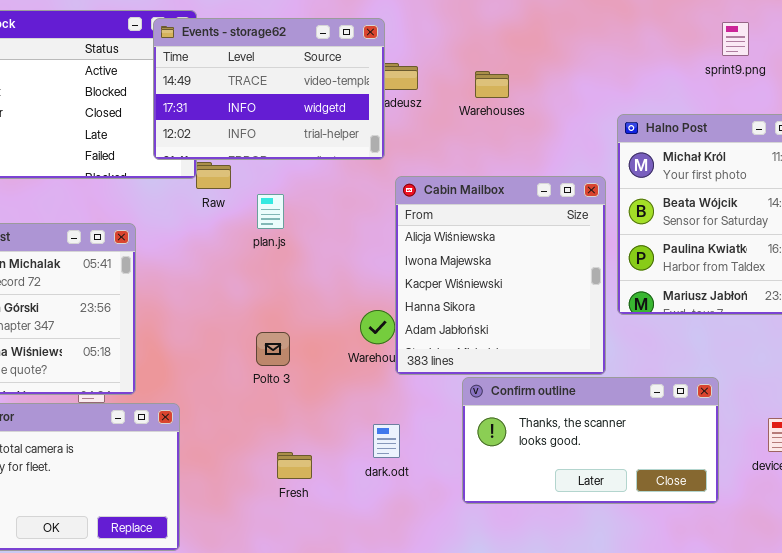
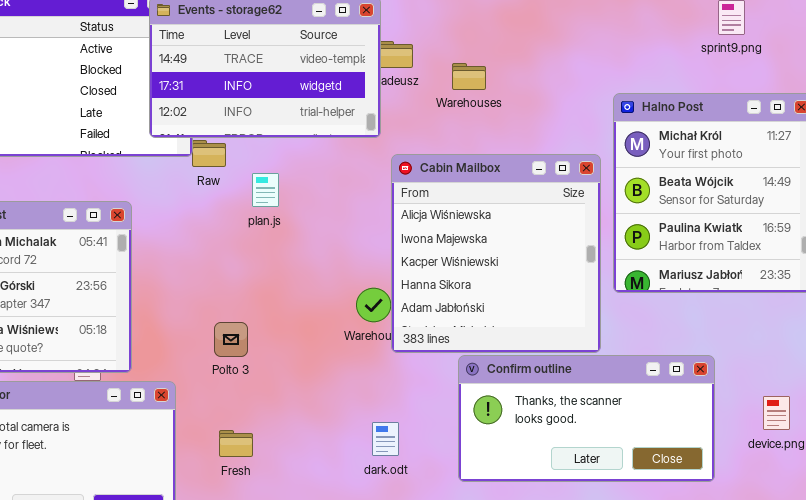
Warehouses: [475,71,509,98] -> [452,63,486,90], moved
Polto 3: [256,332,290,366] -> [214,322,248,357], moved
dark.odt: [373,424,400,458] -> [372,422,399,456], moved
Fresh: [277,452,312,479] -> [219,430,253,457], moved

